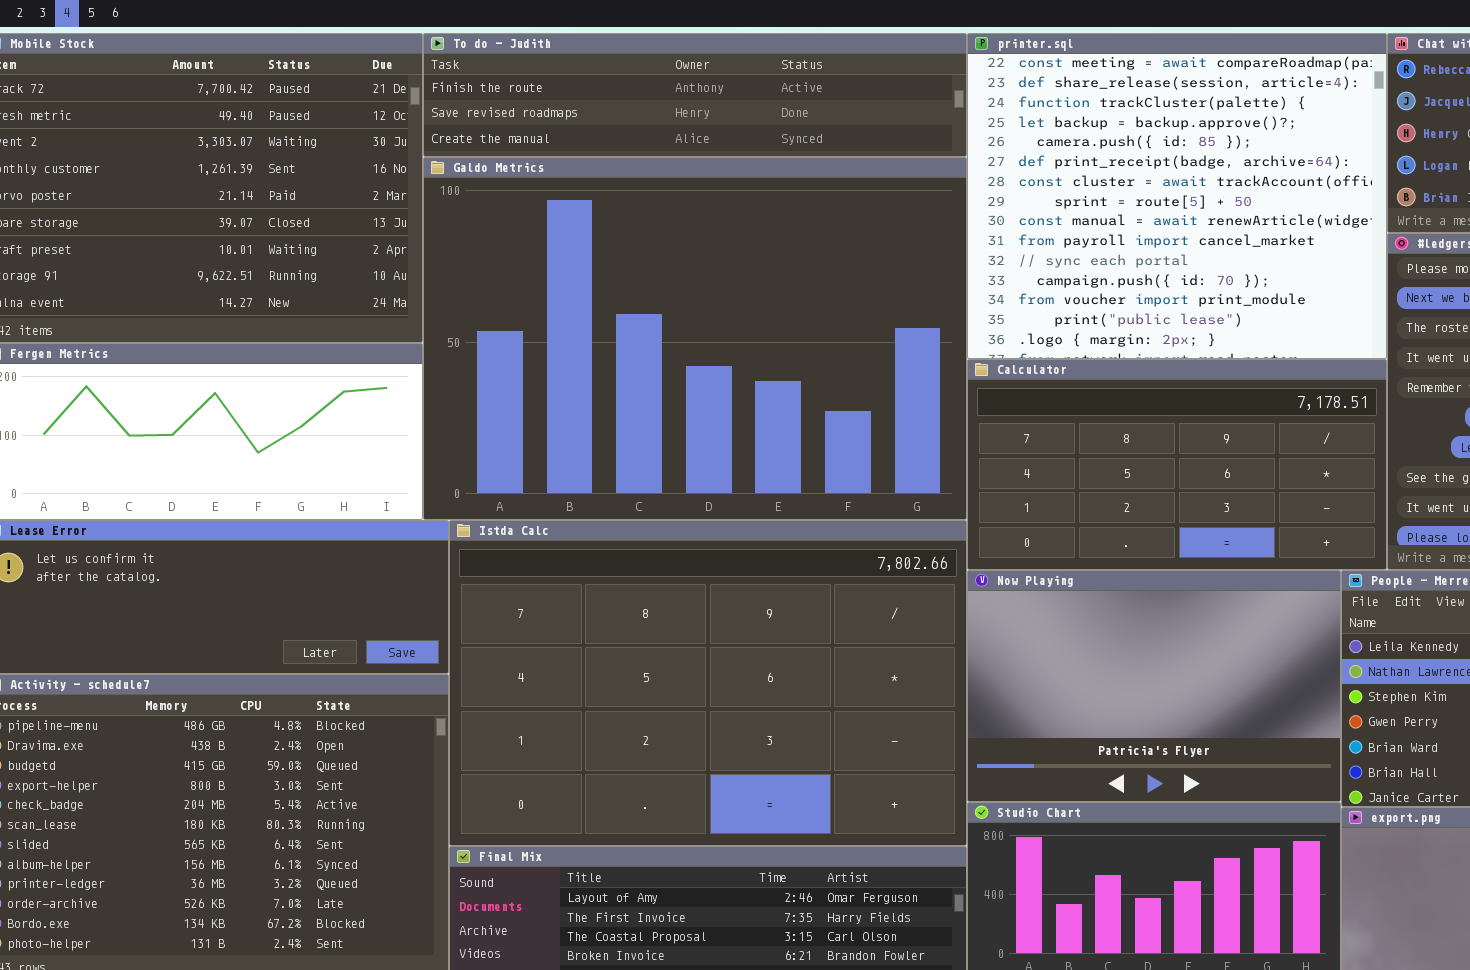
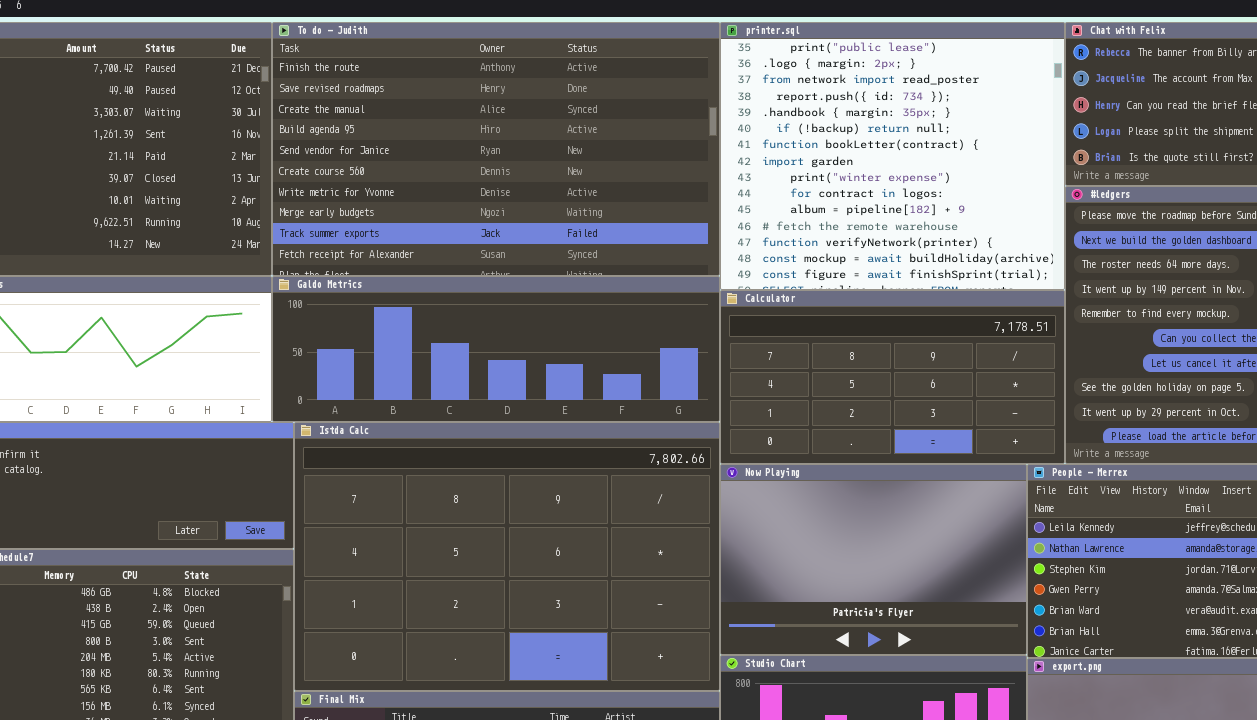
To do - Judith: [423,33,967,157] -> [272,22,720,276], resized
printer.sql: [967,33,1387,359] -> [720,22,1065,290], scrolled down 13 rows
Galdo Metrics: [423,157,967,520] -> [272,276,720,422], resized

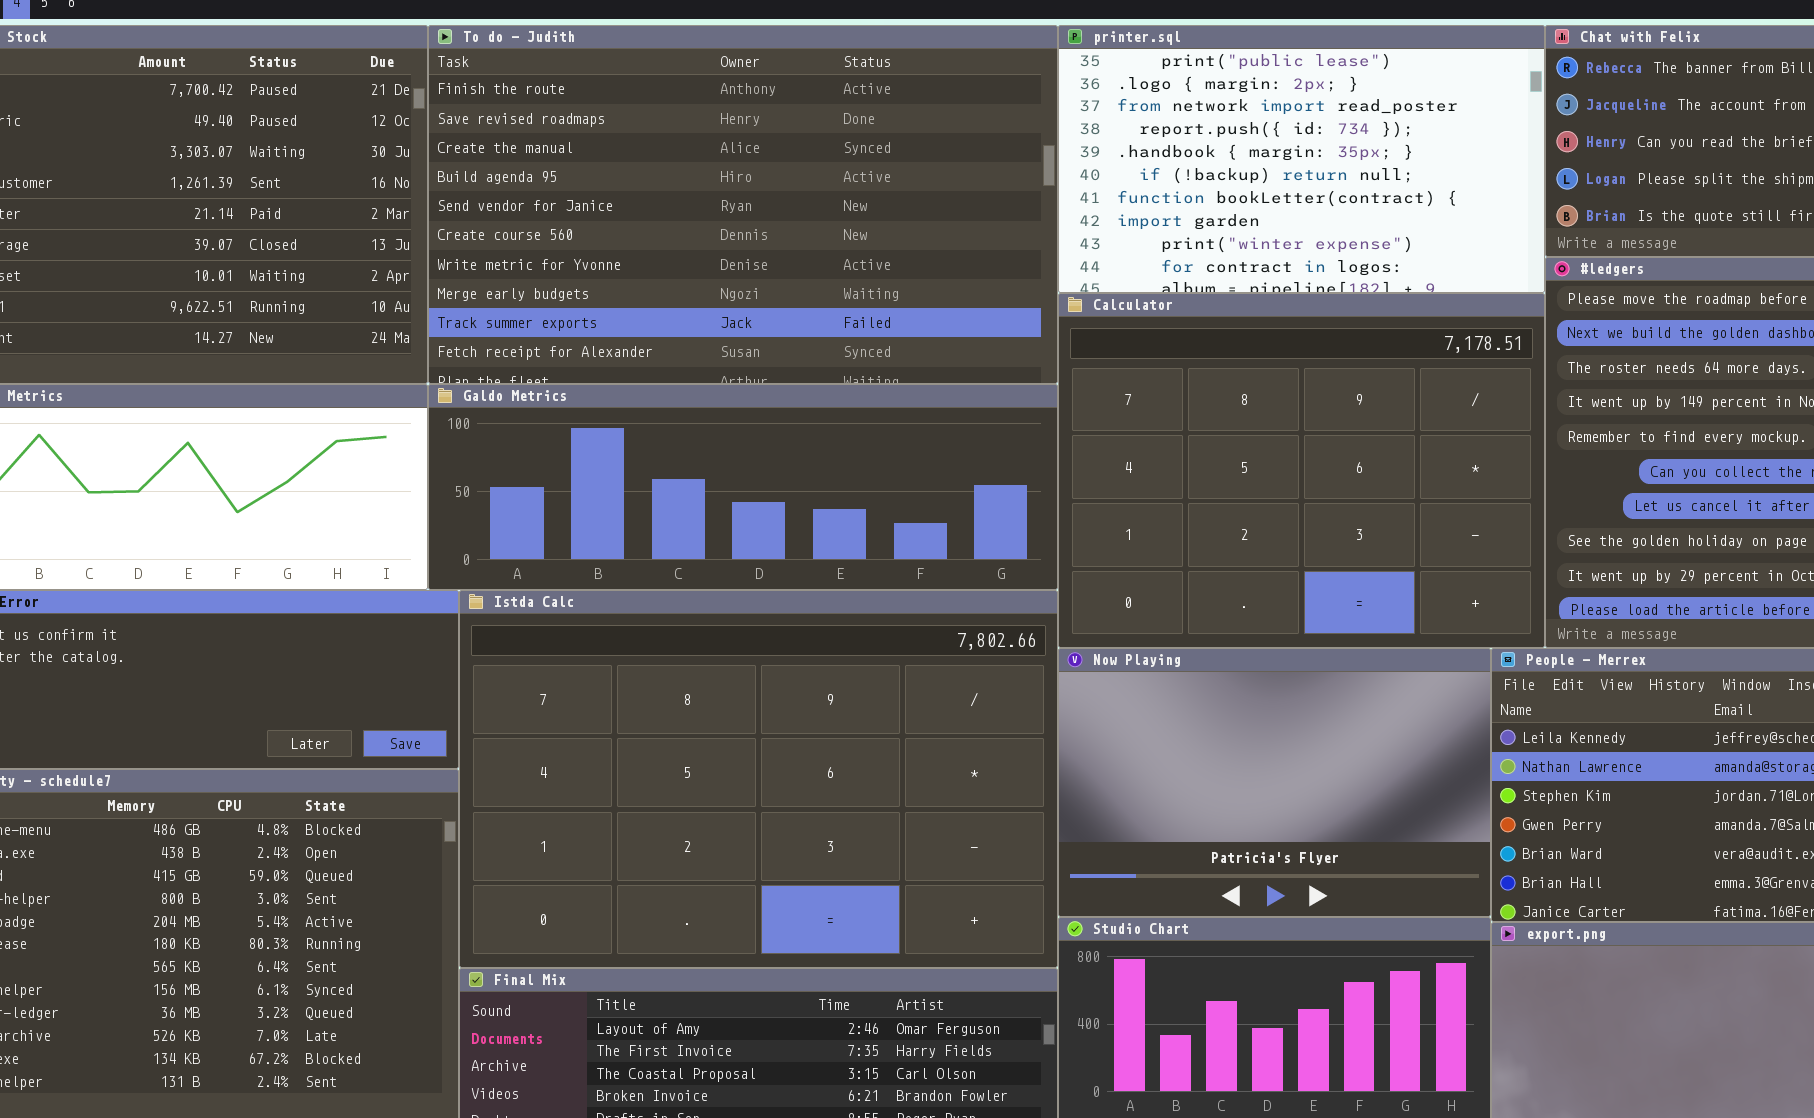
printer.sql: [720,22,1065,290] -> [1058,25,1545,293], resized
Calculator: [720,290,1065,464] -> [1058,293,1545,648], resized

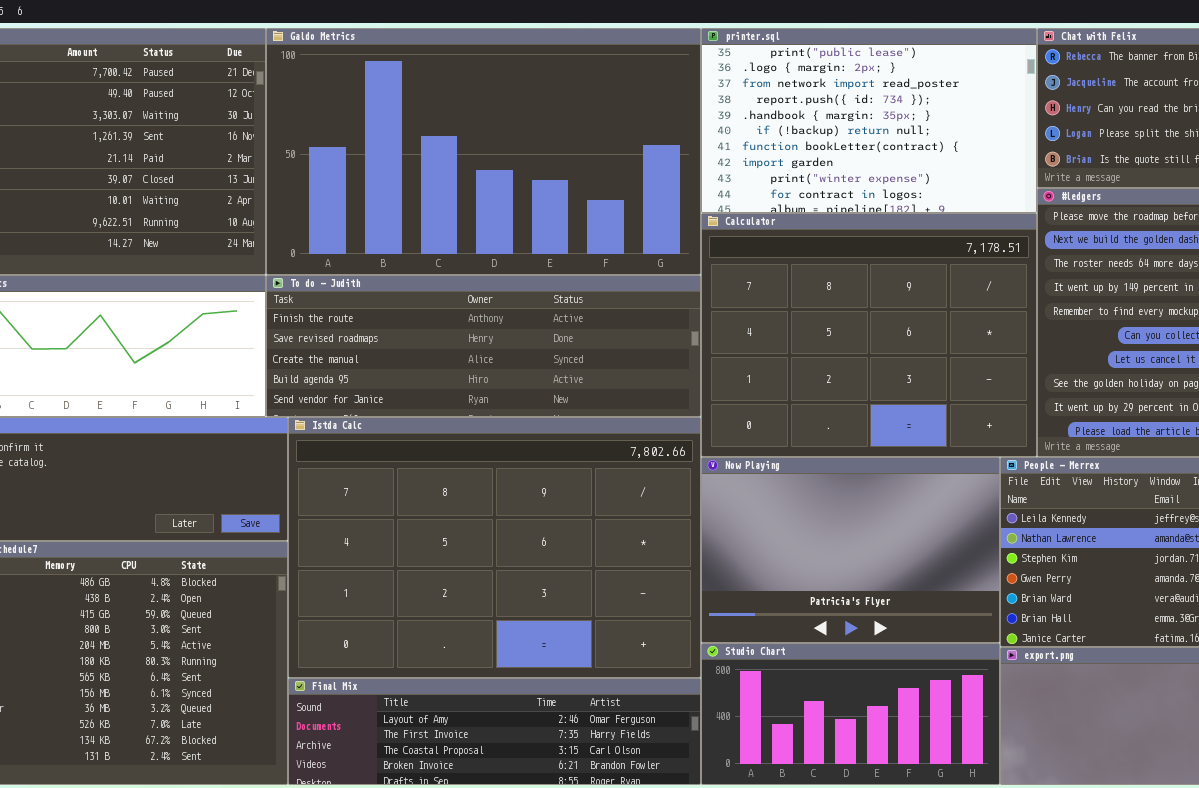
To do - Judith: [428,25,1058,384] -> [266,275,701,417], moved, resized
Galdo Metrics: [428,384,1058,590] -> [266,28,701,275], moved, resized

